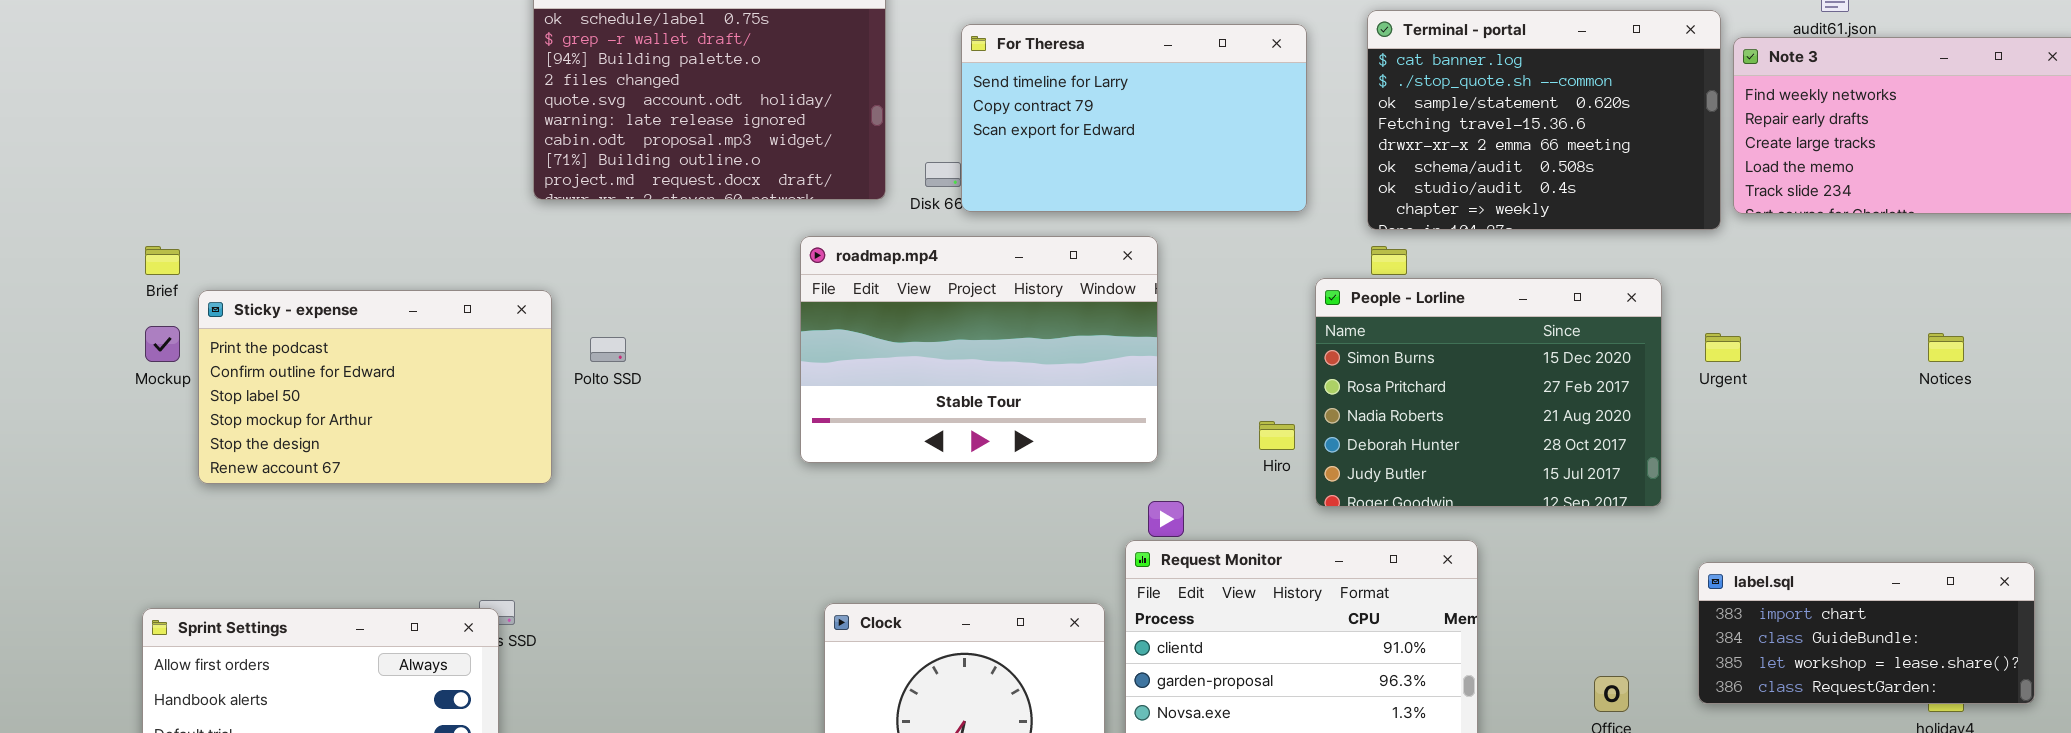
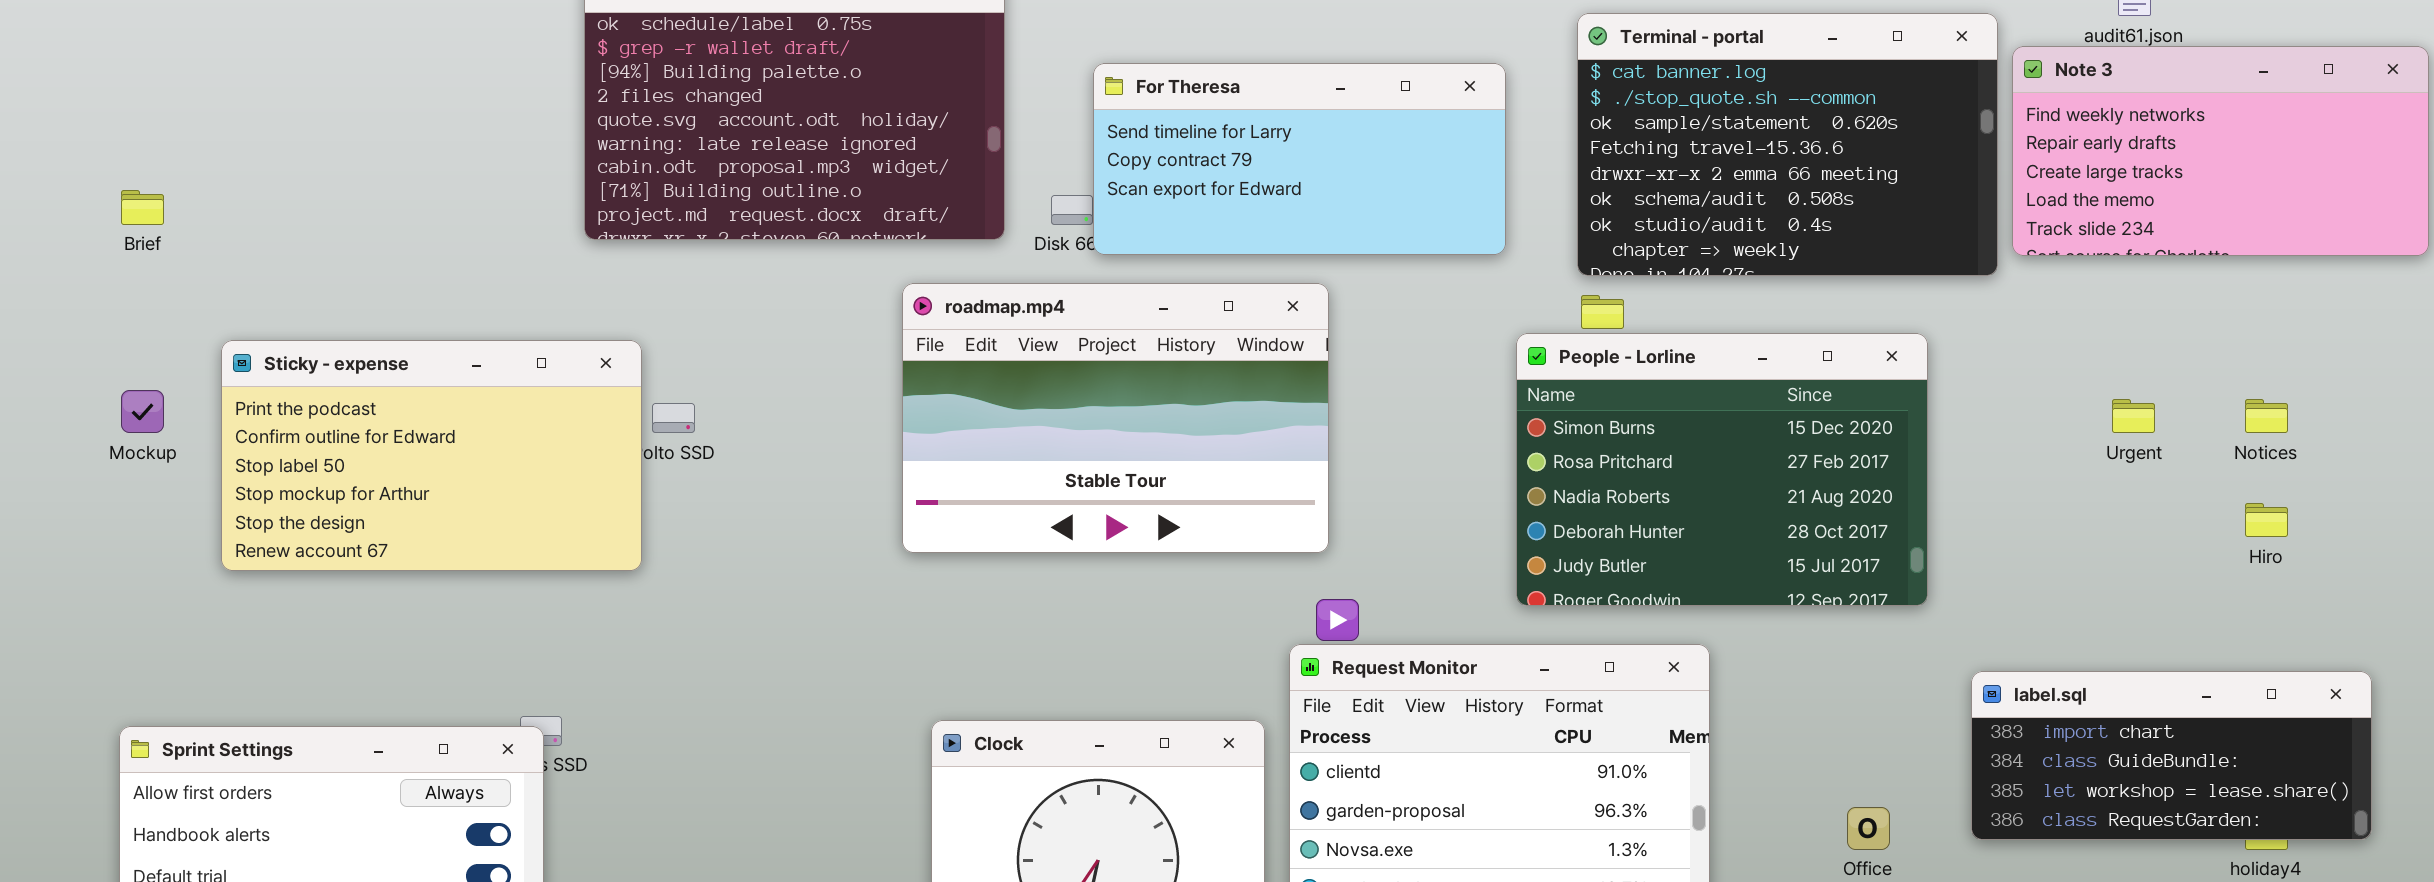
For Theresa: [961,24,1307,212] -> [1093,63,1506,255], resized
Brief: [145,246,180,275] -> [121,190,164,225], moved
Sticky - expense: [198,290,552,484] -> [221,340,642,571], moved
Urgent: [1705,333,1741,362] -> [2112,399,2155,433], moved
Hiro: [1259,421,1295,450] -> [2245,503,2288,537], moved

